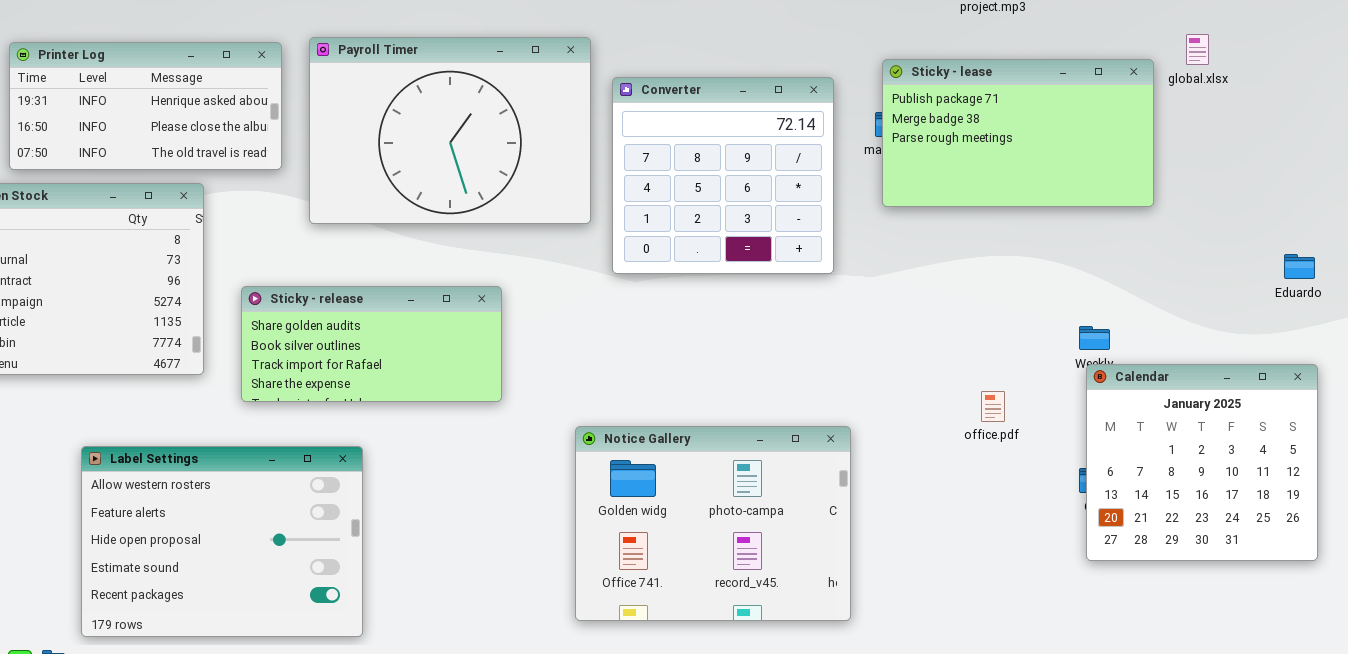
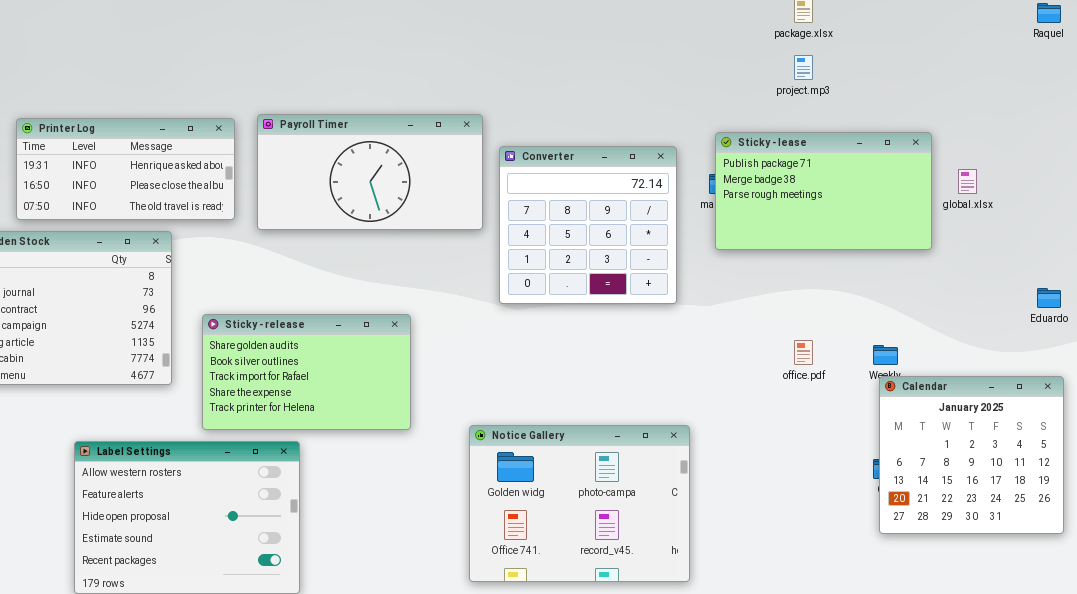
global.xlsx: [1186,34,1209,65] -> [958,169,977,194], moved
Payroll Timer: [309,37,591,224] -> [257,114,483,230], resized
Sticky - release: [241,286,502,402] -> [202,314,411,430], resized
office.pdf: [981,391,1005,422] -> [794,340,813,365], moved

